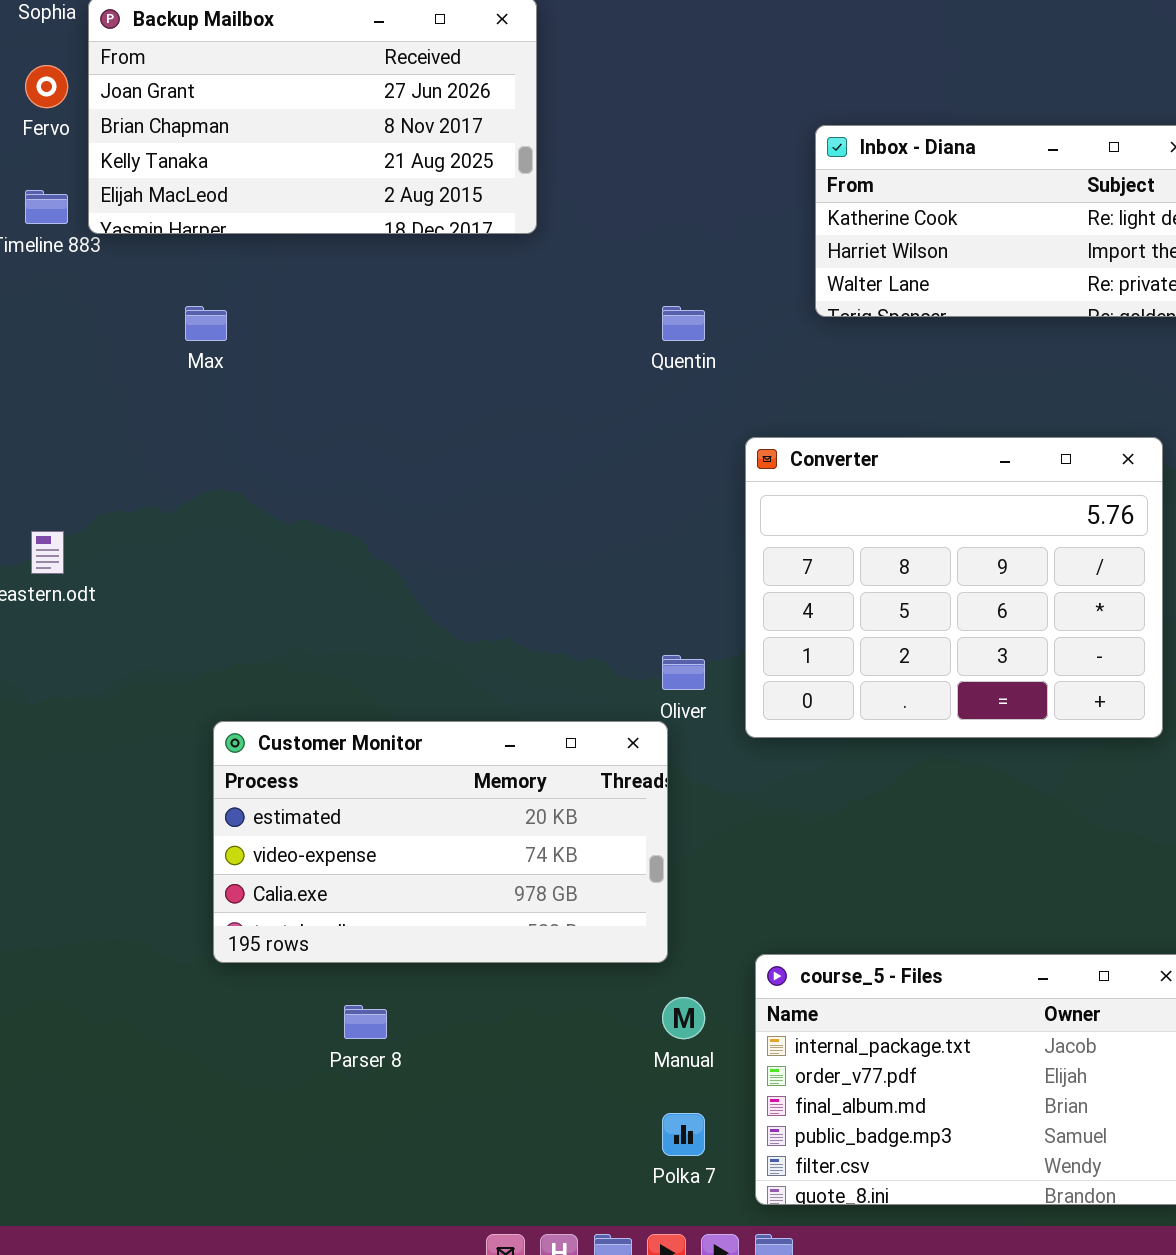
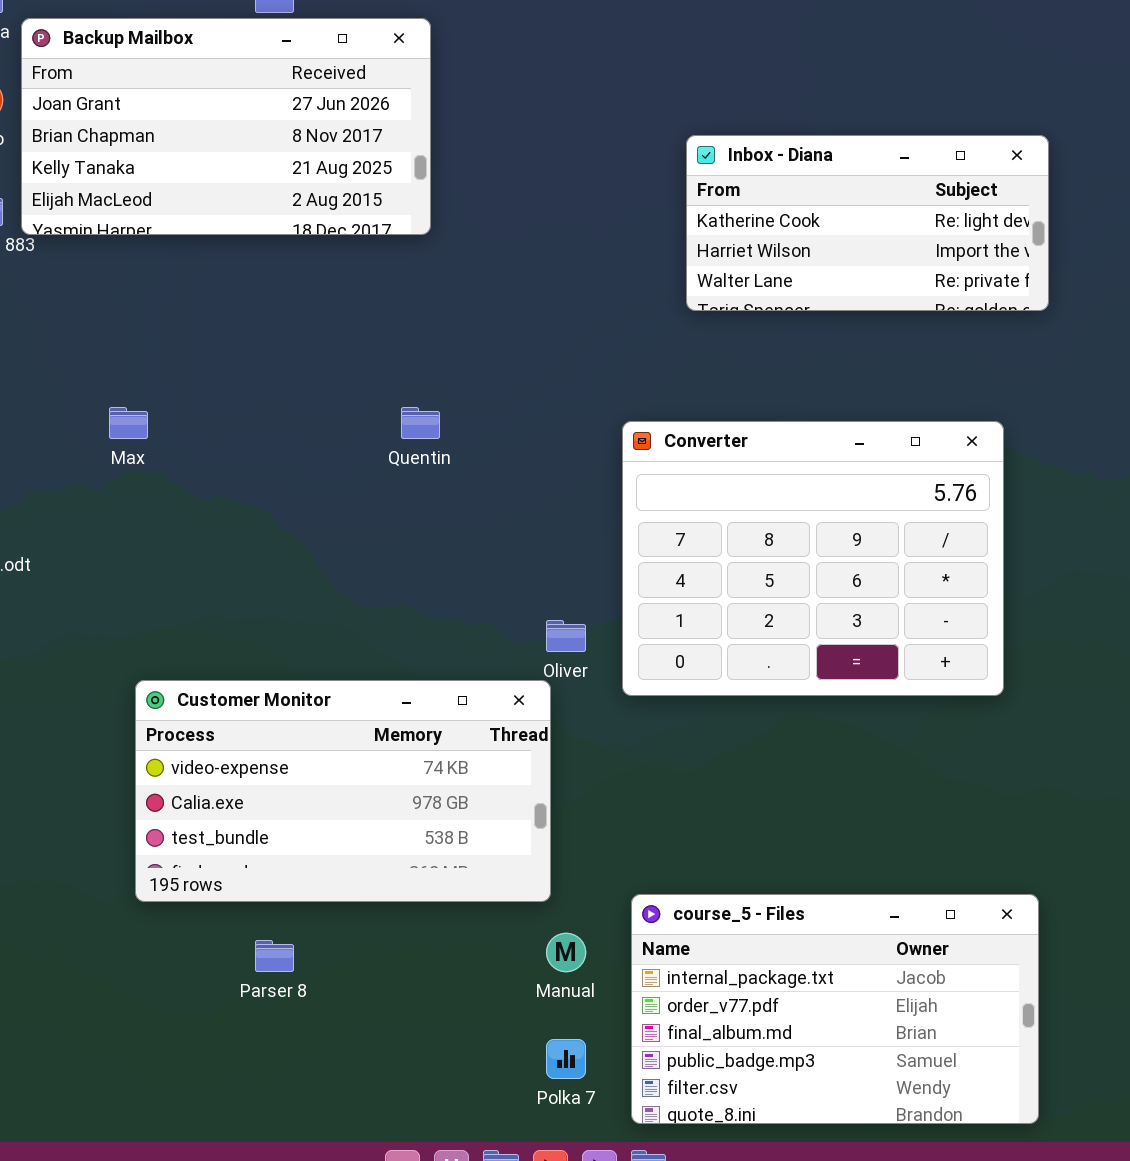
Max: [185,306,227,341] -> [109,407,148,439], moved
Quentin: [662,306,705,341] -> [401,407,440,439], moved
Customer Monitor: [213,721,668,963] -> [135,680,551,902], scrolled down 1 row

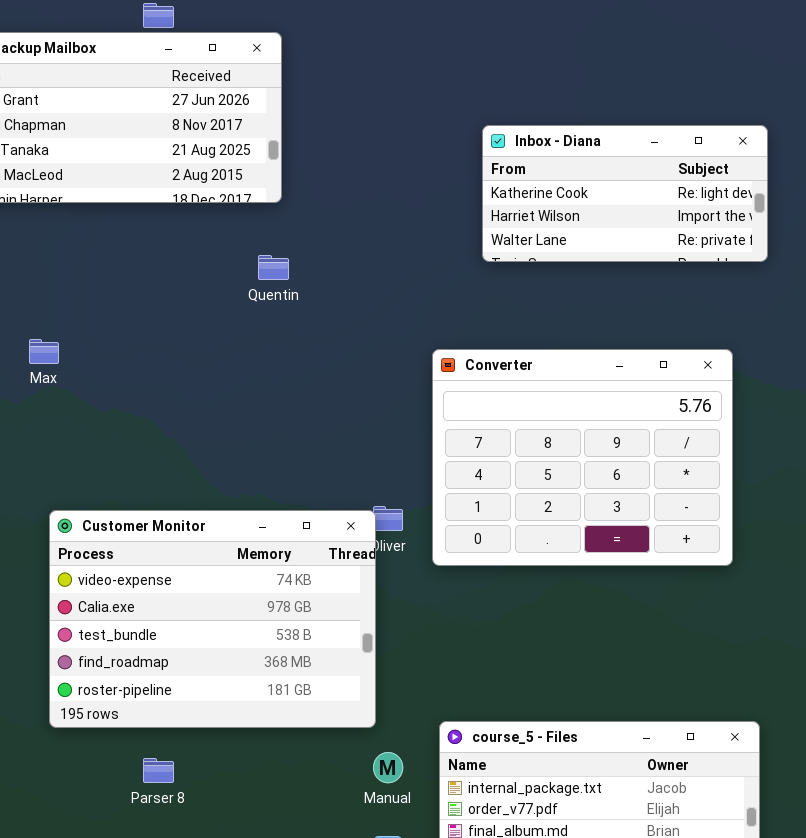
Quentin: [401,407,440,439] -> [258,255,289,280], moved
Customer Monitor: [135,680,551,902] -> [49,510,376,728], resized

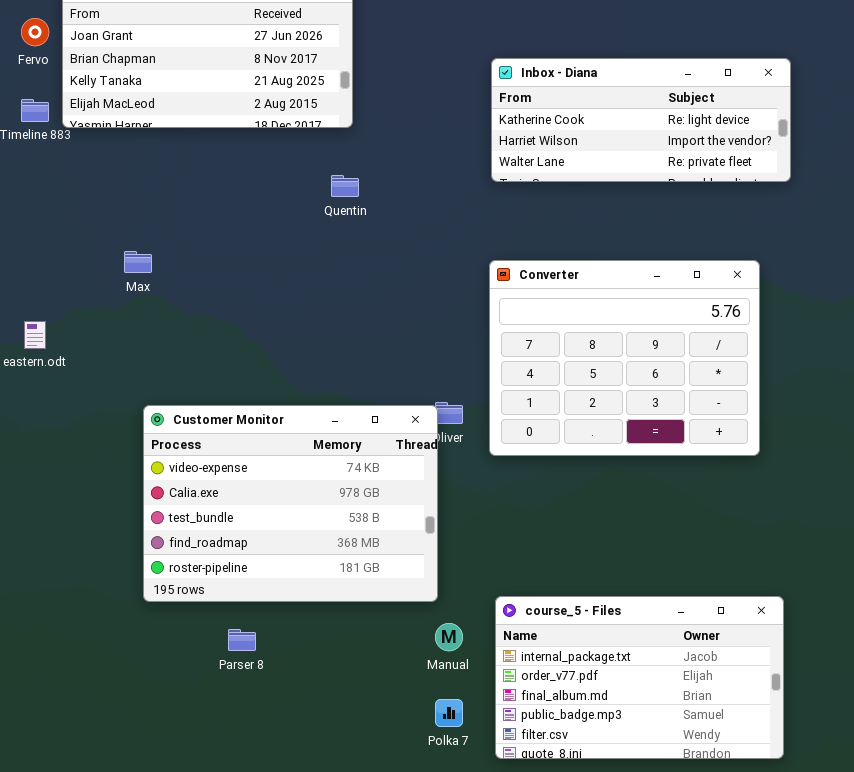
Inbox - Diana: [482,125,768,262] -> [491,58,791,182], resized

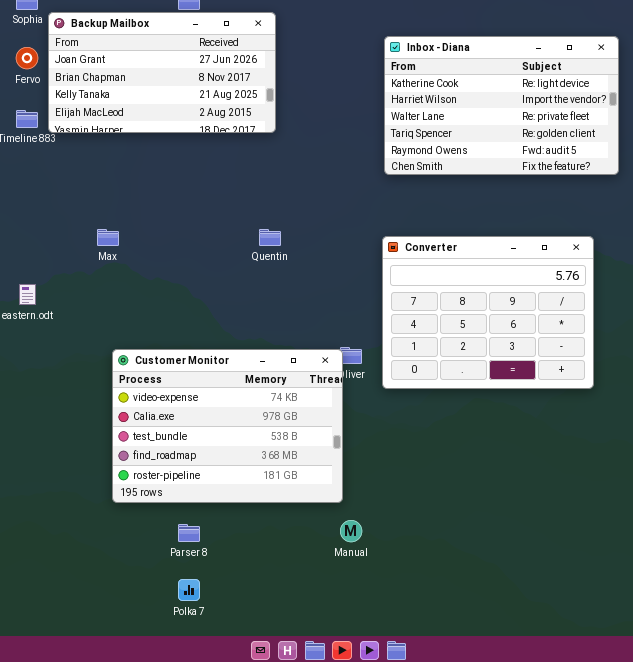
Inbox - Diana: [491,58,791,182] -> [384,36,619,175], resized
Quentin: [331,175,359,197] -> [259,229,281,246], moved
course_5 - Files: [495,596,784,759] -> none, closed
Polka 7: [435,699,463,727] -> [178,579,200,601], moved

